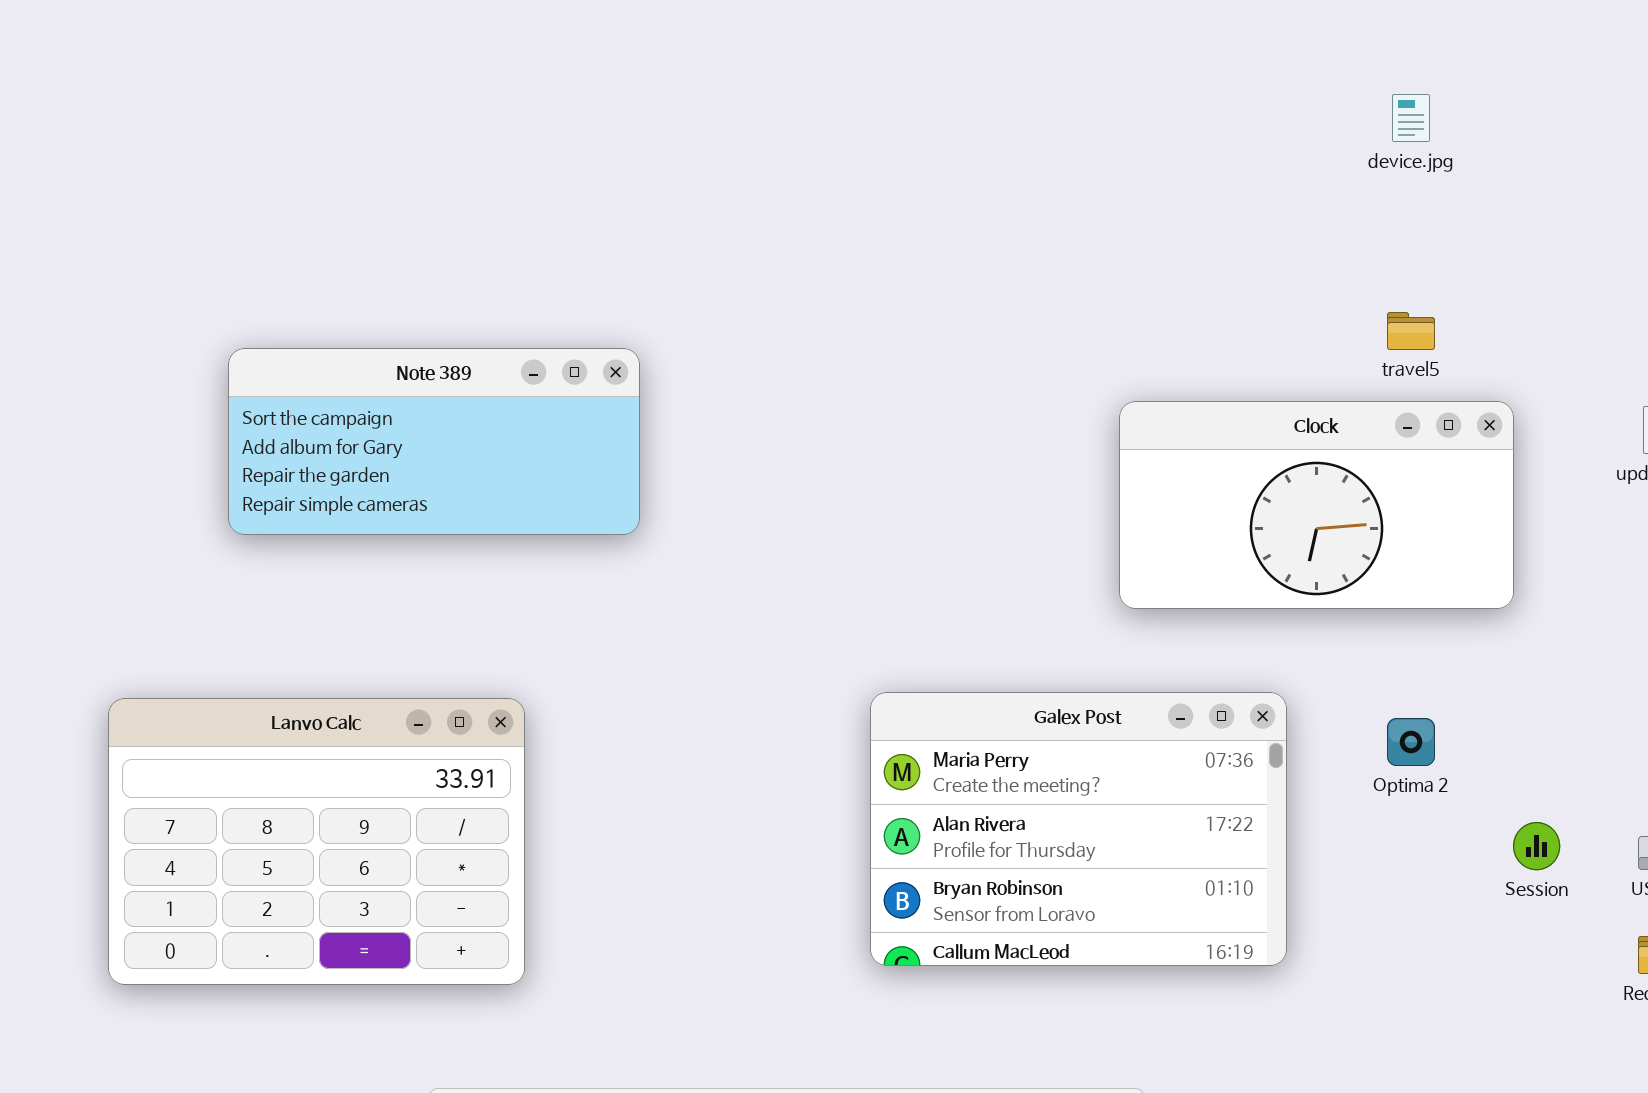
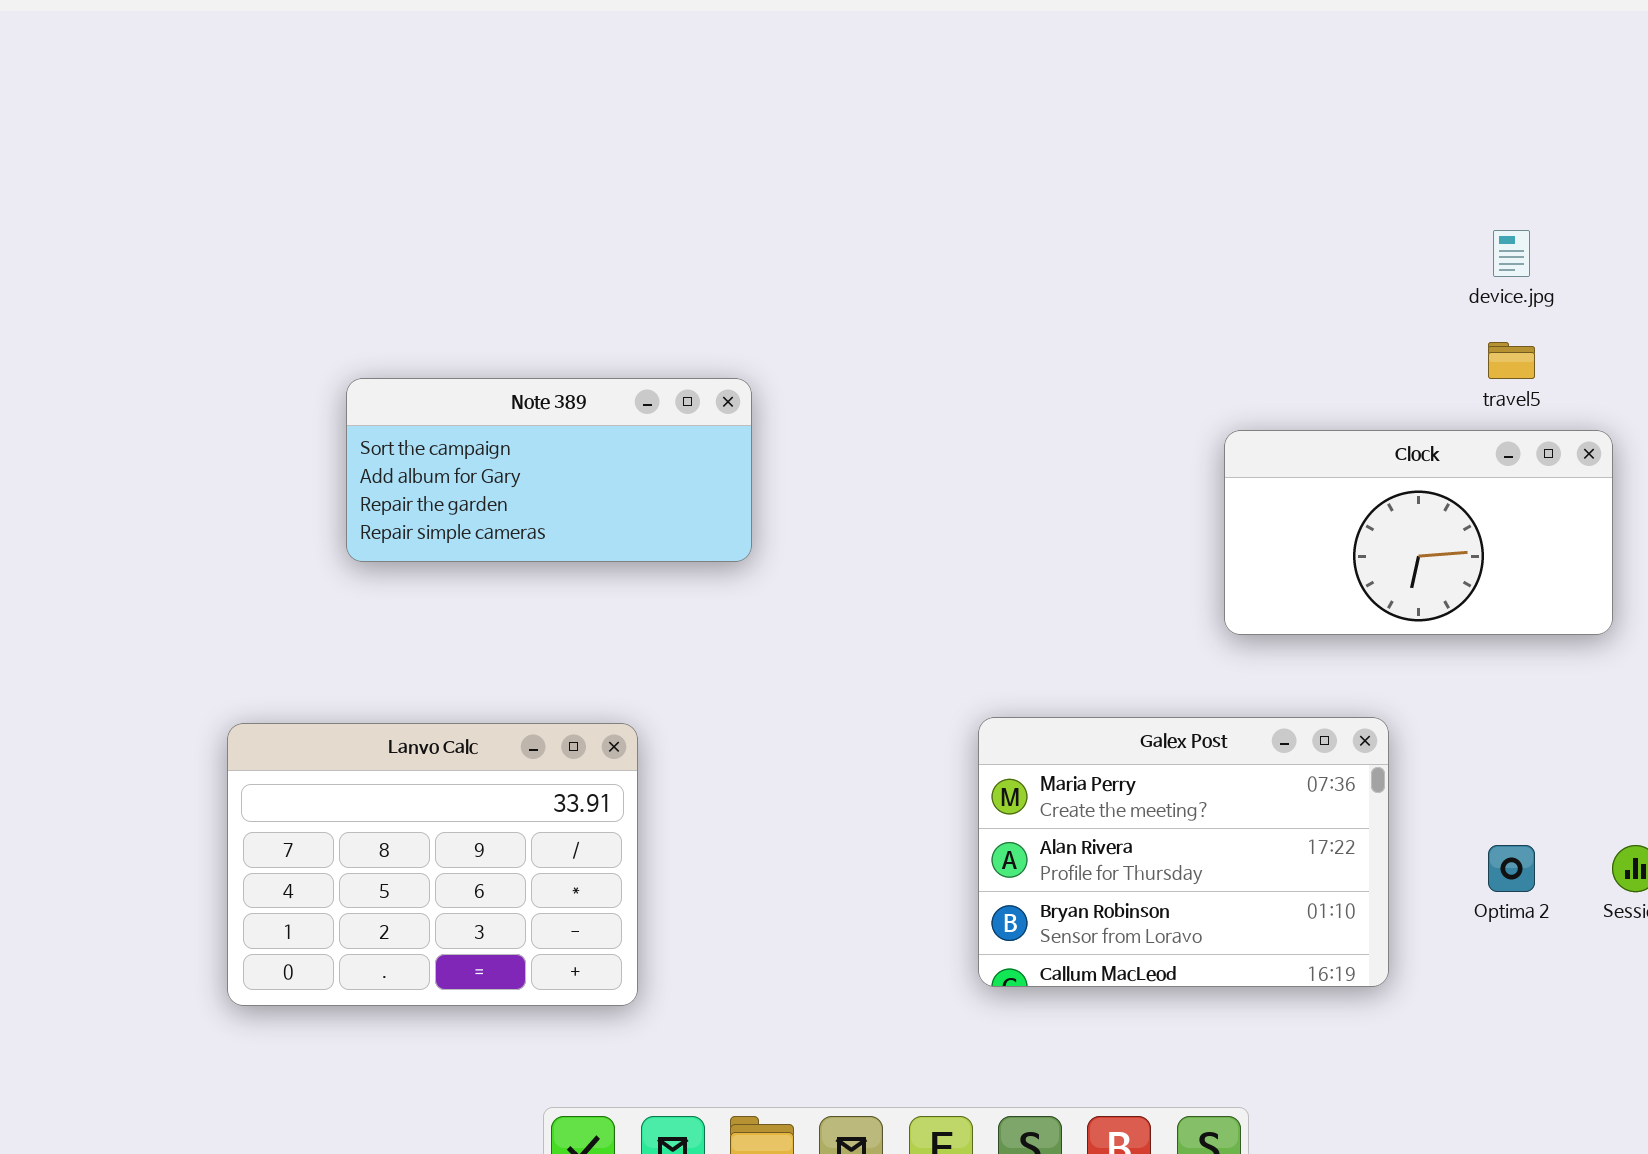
device.jpg: [1392,94,1430,142] -> [1493,230,1530,277], moved
Optima 2: [1387,718,1435,766] -> [1488,845,1535,892], moved

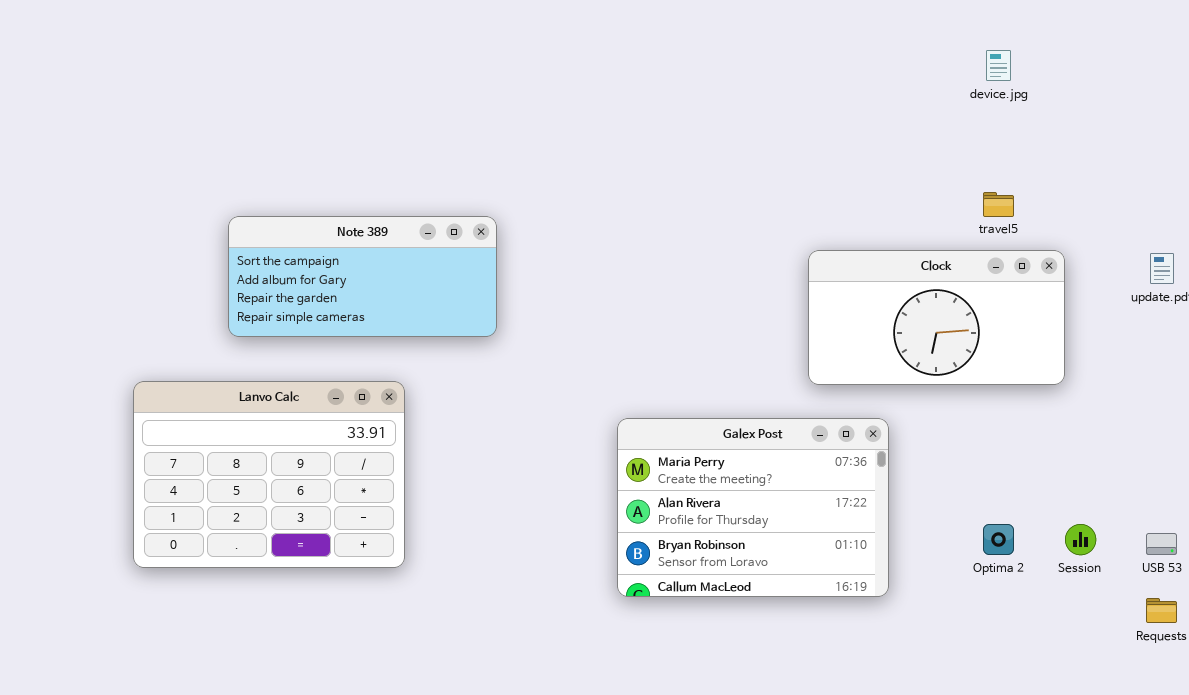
device.jpg: [1493,230,1530,277] -> [986,50,1011,81], moved
Galex Post: [978,717,1389,987] -> [617,418,889,597], moved
Lanvo Calc: [227,723,638,1006] -> [133,381,405,568], moved

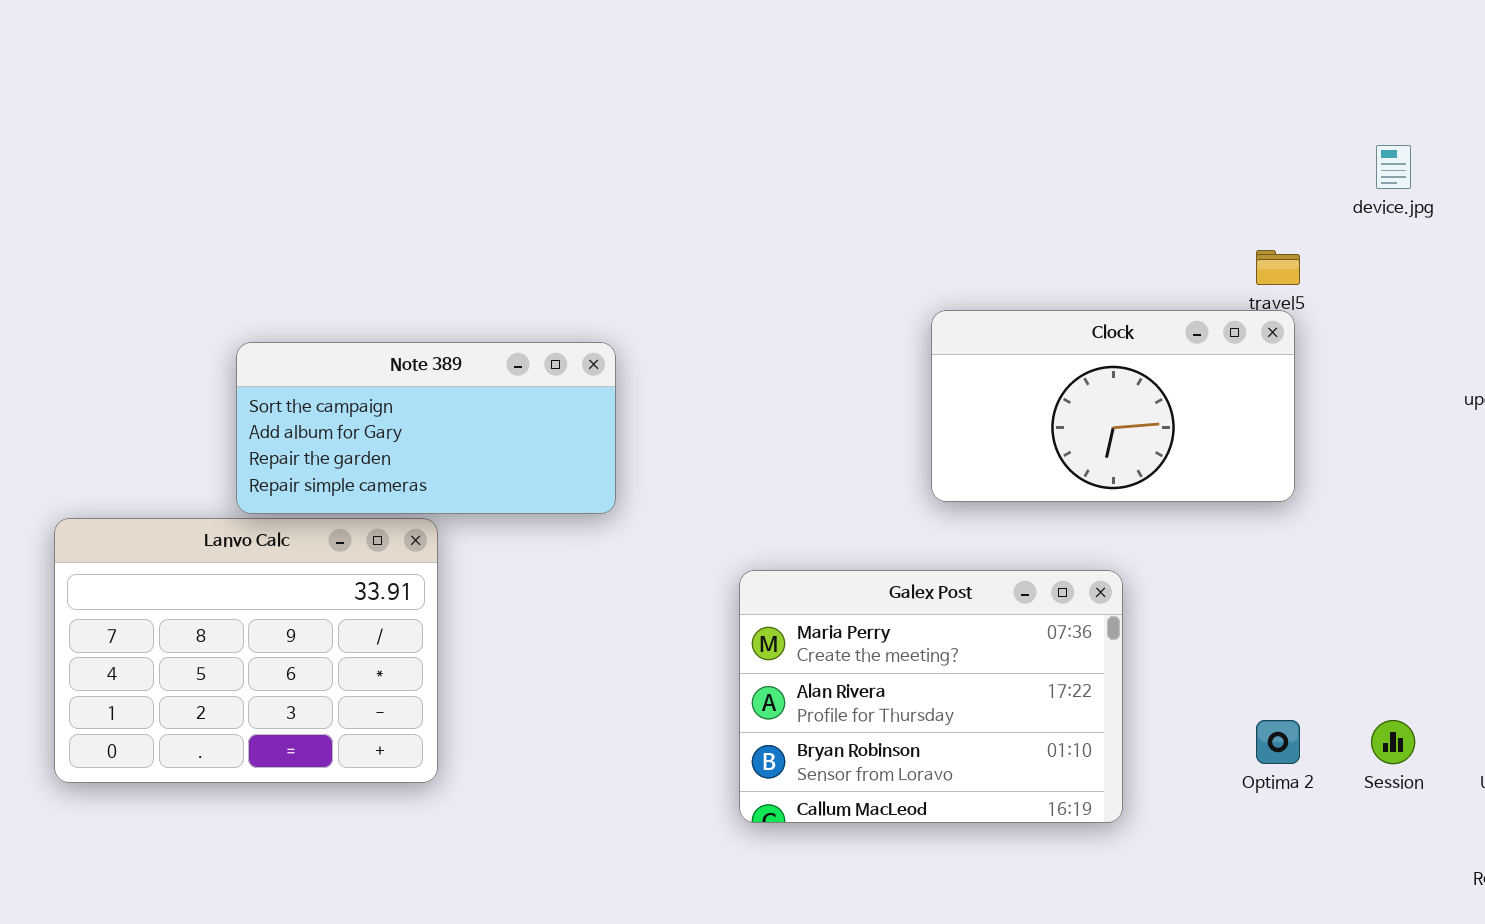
device.jpg: [986,50,1011,81] -> [1376,145,1411,189], moved
Note 389: [228,216,497,337] -> [236,342,616,514], moved
Clock: [808,250,1065,385] -> [931,310,1295,502], moved

